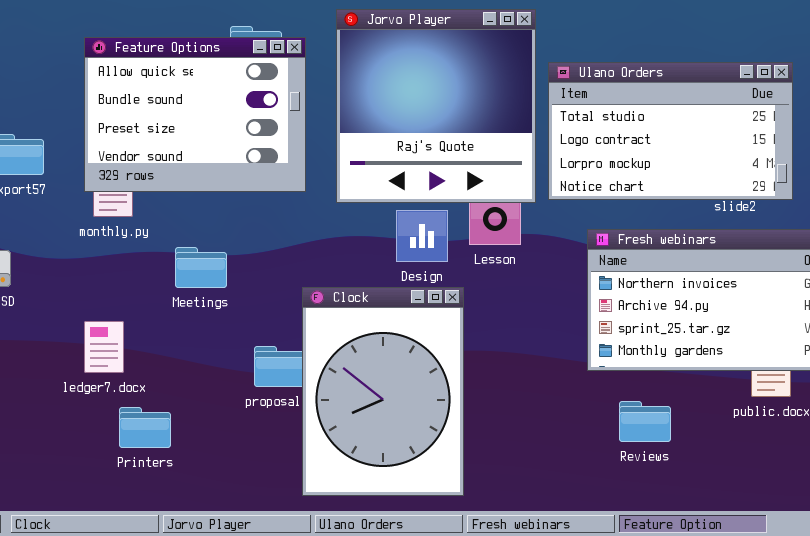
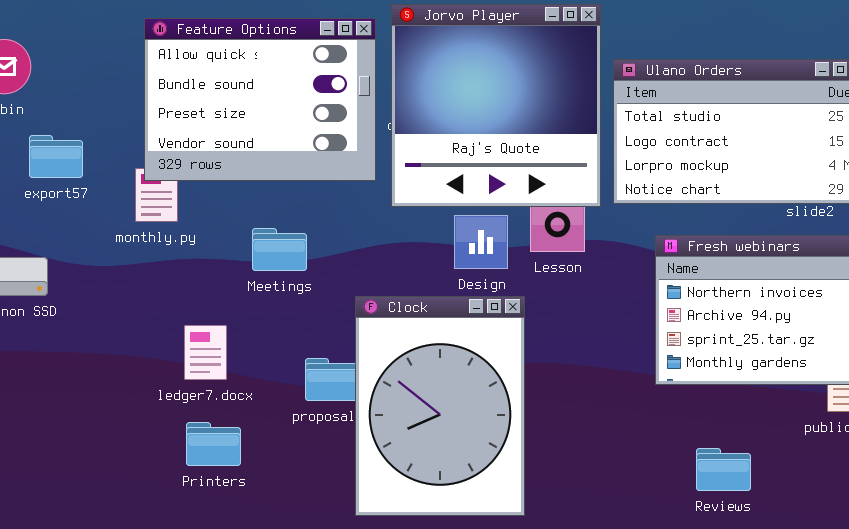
Feature Options: [84,37,306,192] -> [144,18,376,181], moved
Meetings: [175,247,227,288] -> [252,228,307,271], moved
ledger7.docx: [84,321,124,373] -> [184,325,227,380], moved
Reviews: [619,401,671,442] -> [696,448,751,491], moved
Printers: [119,407,171,448] -> [186,422,241,466], moved

